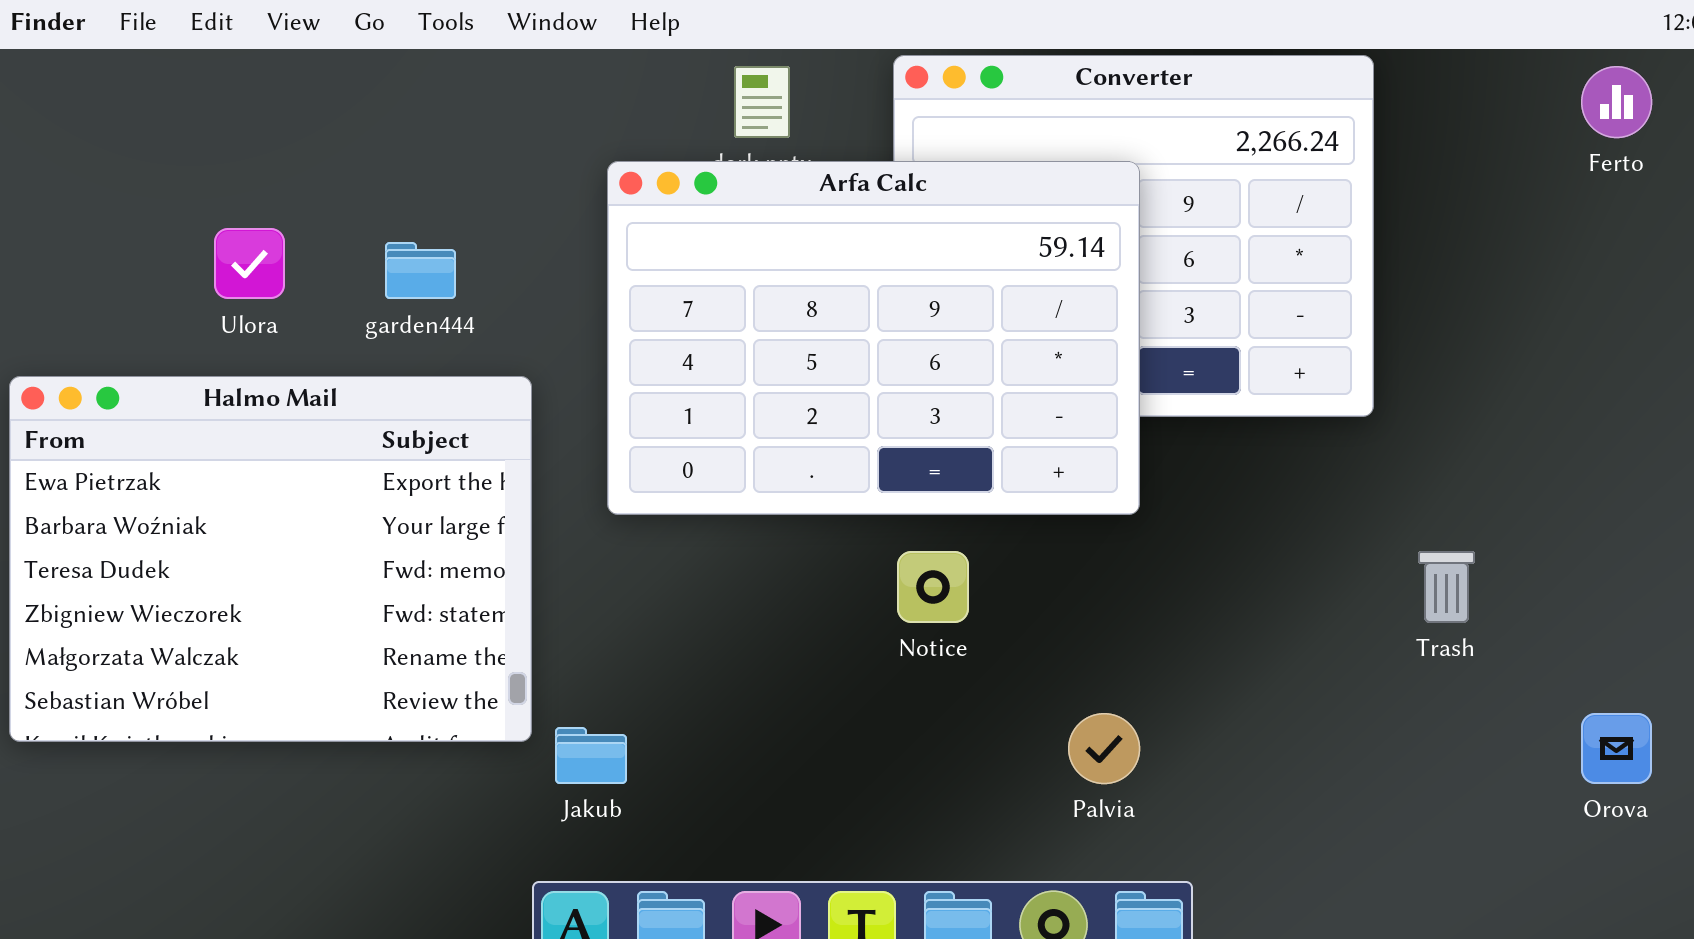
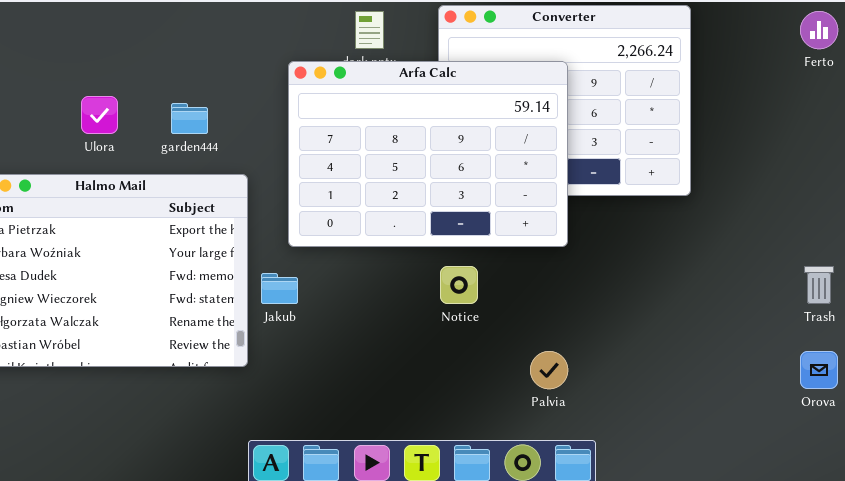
Trash: [1418,551,1475,623] -> [804,266,834,304], moved
Jakub: [555,727,627,784] -> [261,273,298,304], moved

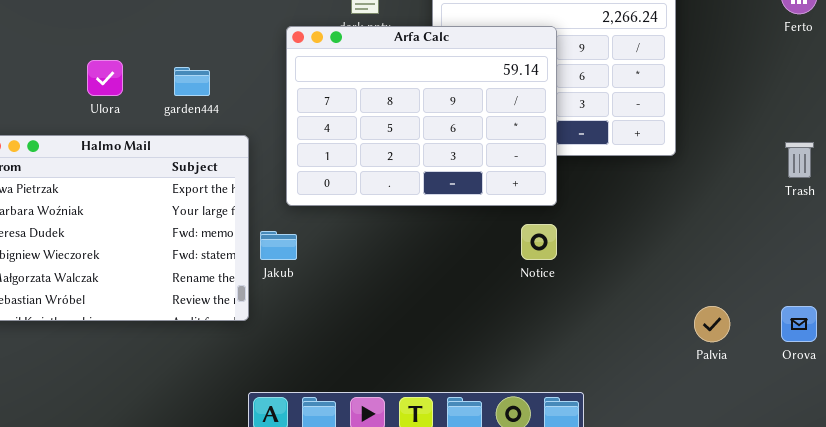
Notice: [440,266,478,304] -> [521,224,557,260], moved
Trash: [804,266,834,304] -> [785,142,814,178], moved
Palvia: [530,351,568,389] -> [694,306,730,342], moved

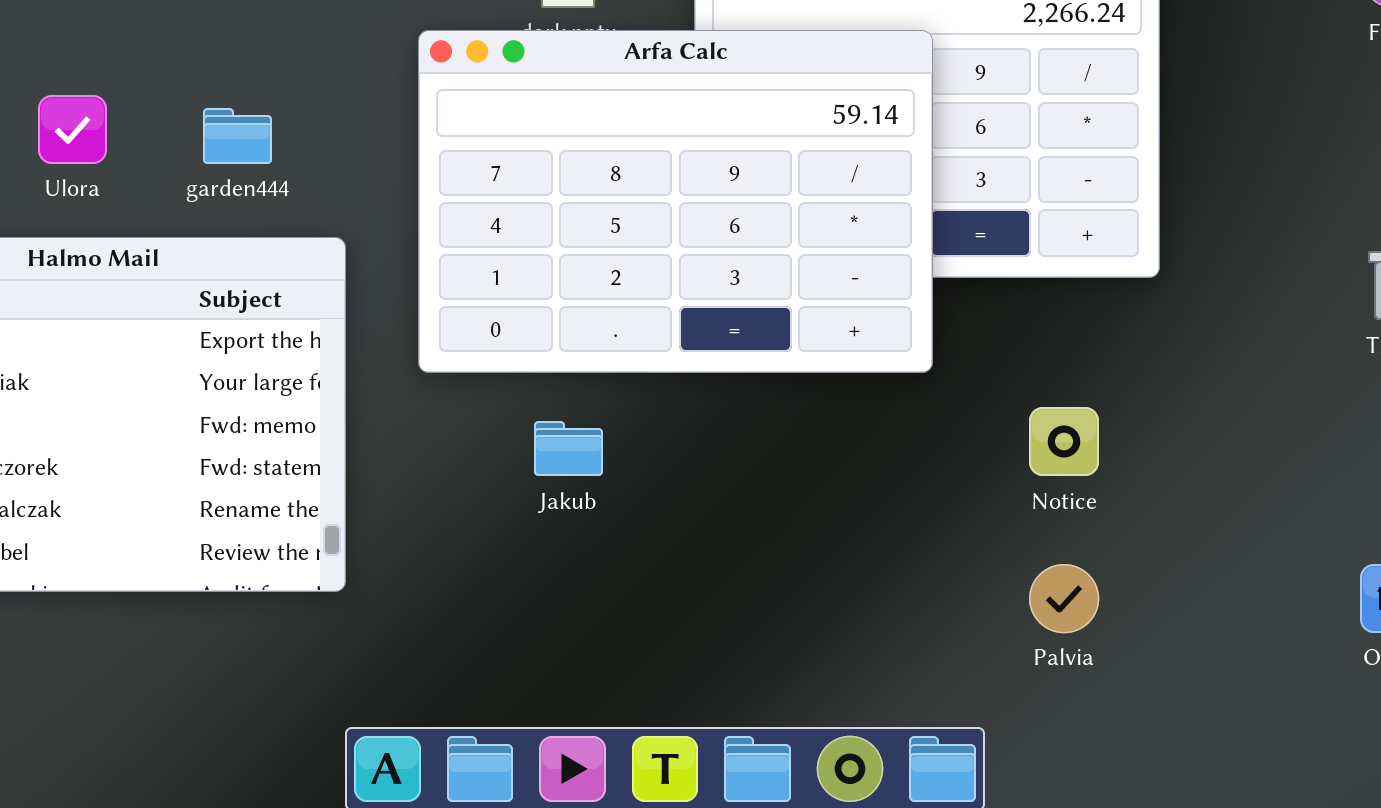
Notice: [521,224,557,260] -> [1029,407,1099,476], moved
Jakub: [260,231,297,260] -> [534,421,603,476], moved
Palvia: [694,306,730,342] -> [1029,564,1099,633], moved

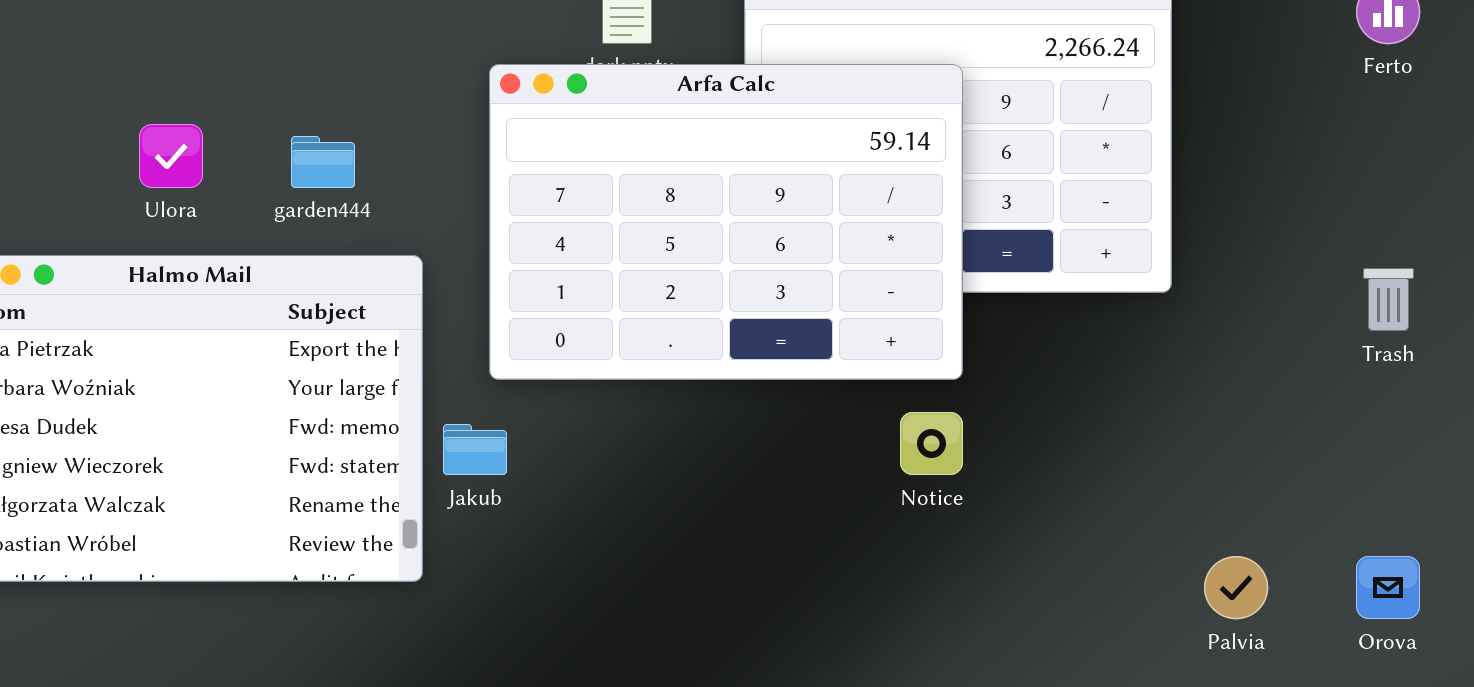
Notice: [1029,407,1099,476] -> [900,412,963,475], moved
Jakub: [534,421,603,476] -> [443,424,507,475], moved
Palvia: [1029,564,1099,633] -> [1204,556,1268,619], moved

